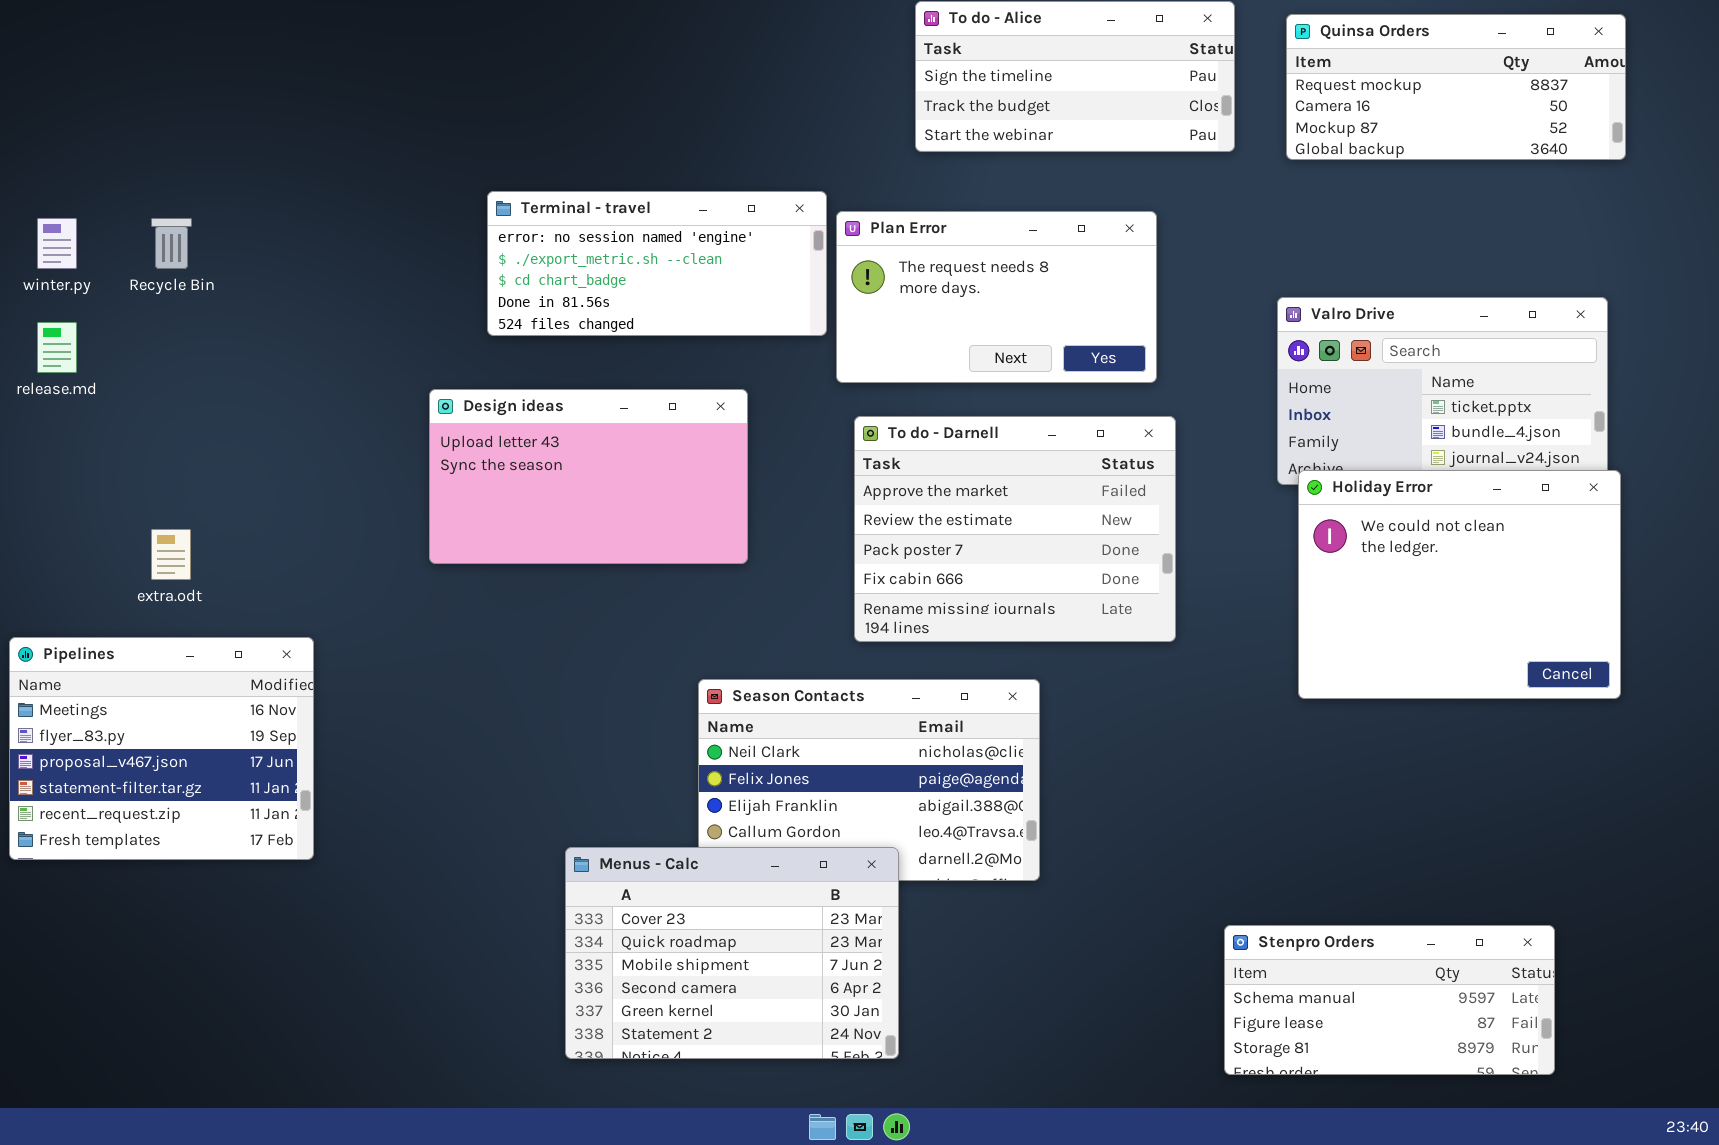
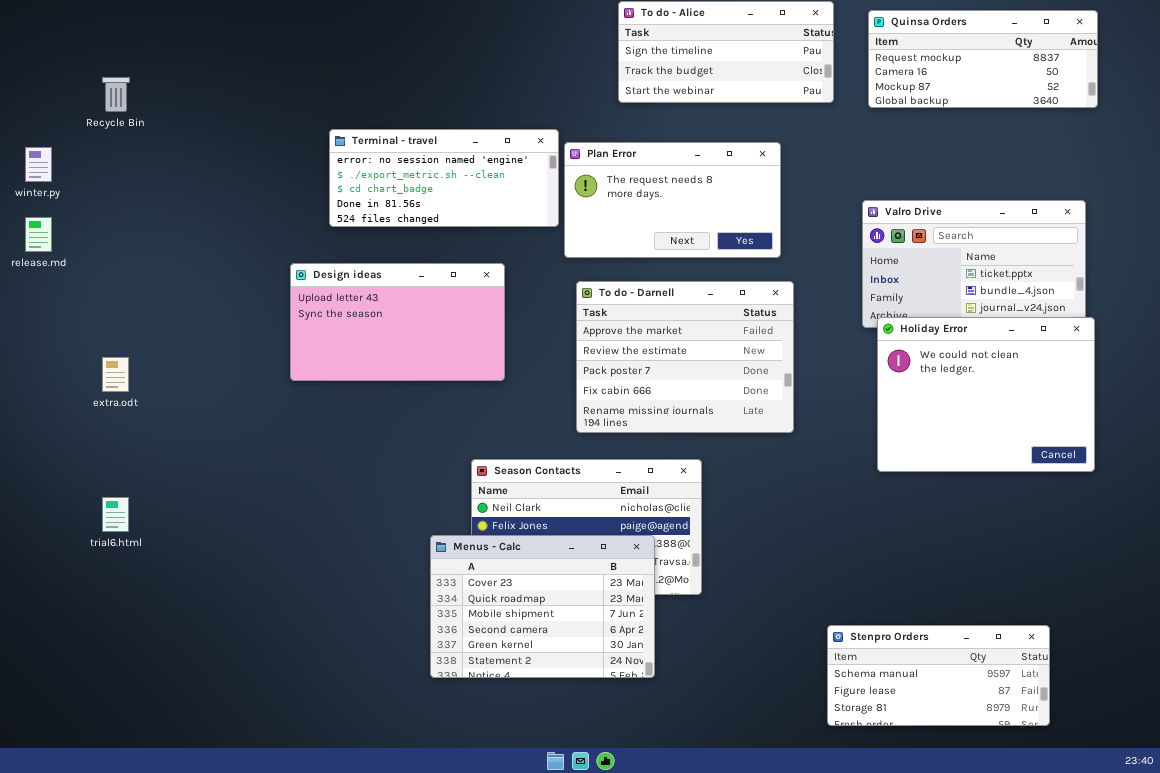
Recycle Bin: [151,218,192,269] -> [102,77,130,112], moved
Pipelines: [9,637,314,860] -> none, closed
Menus - Calc: [565,847,899,1059] -> [430,535,655,678], moved

